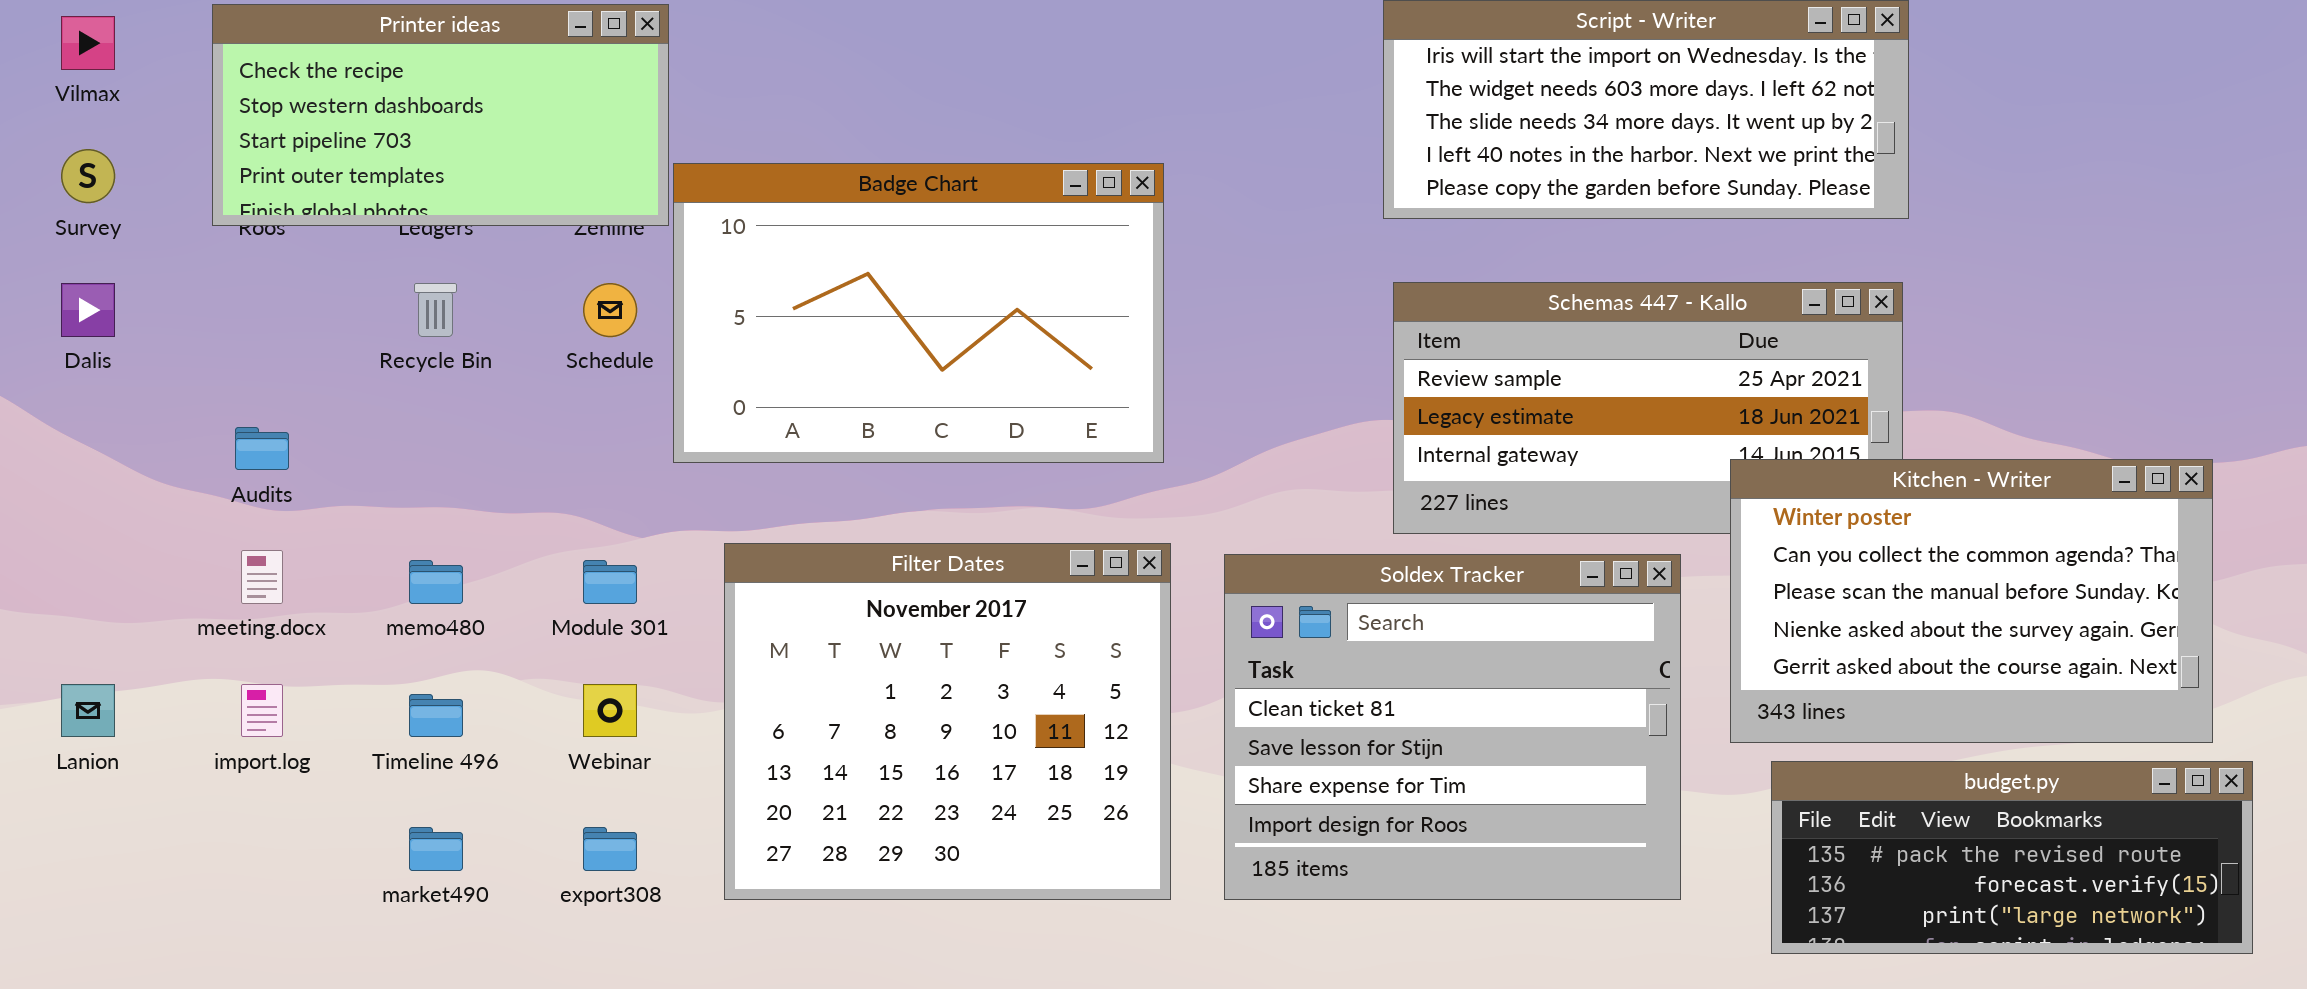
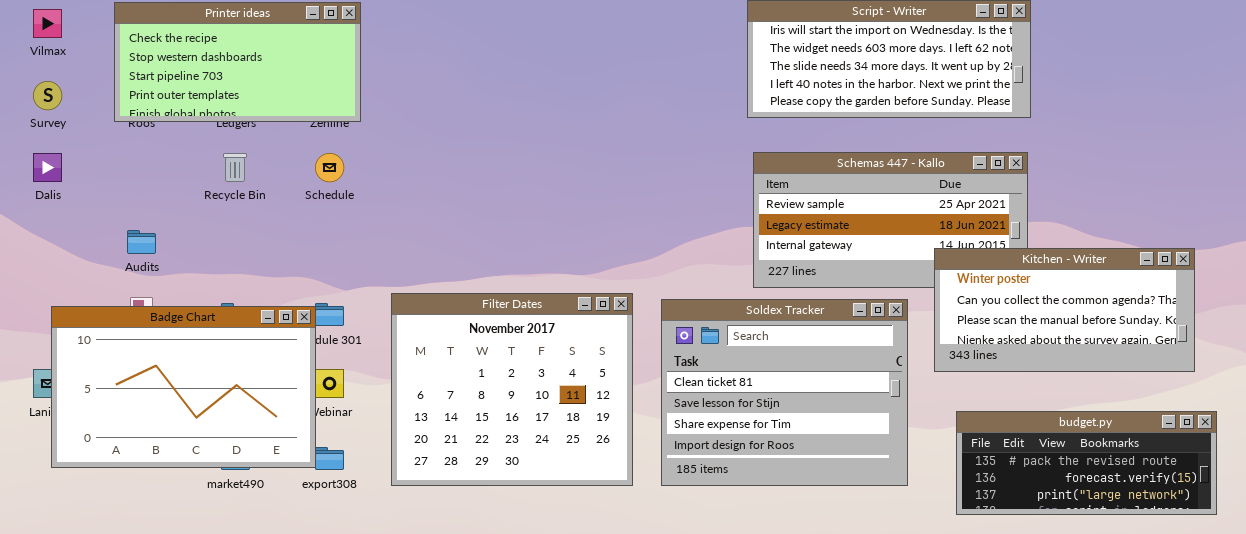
Badge Chart: [673,163,1164,463] -> [51,306,316,468], moved
Kitchen - Writer: [1730,459,2213,743] -> [934,248,1195,372], resized

